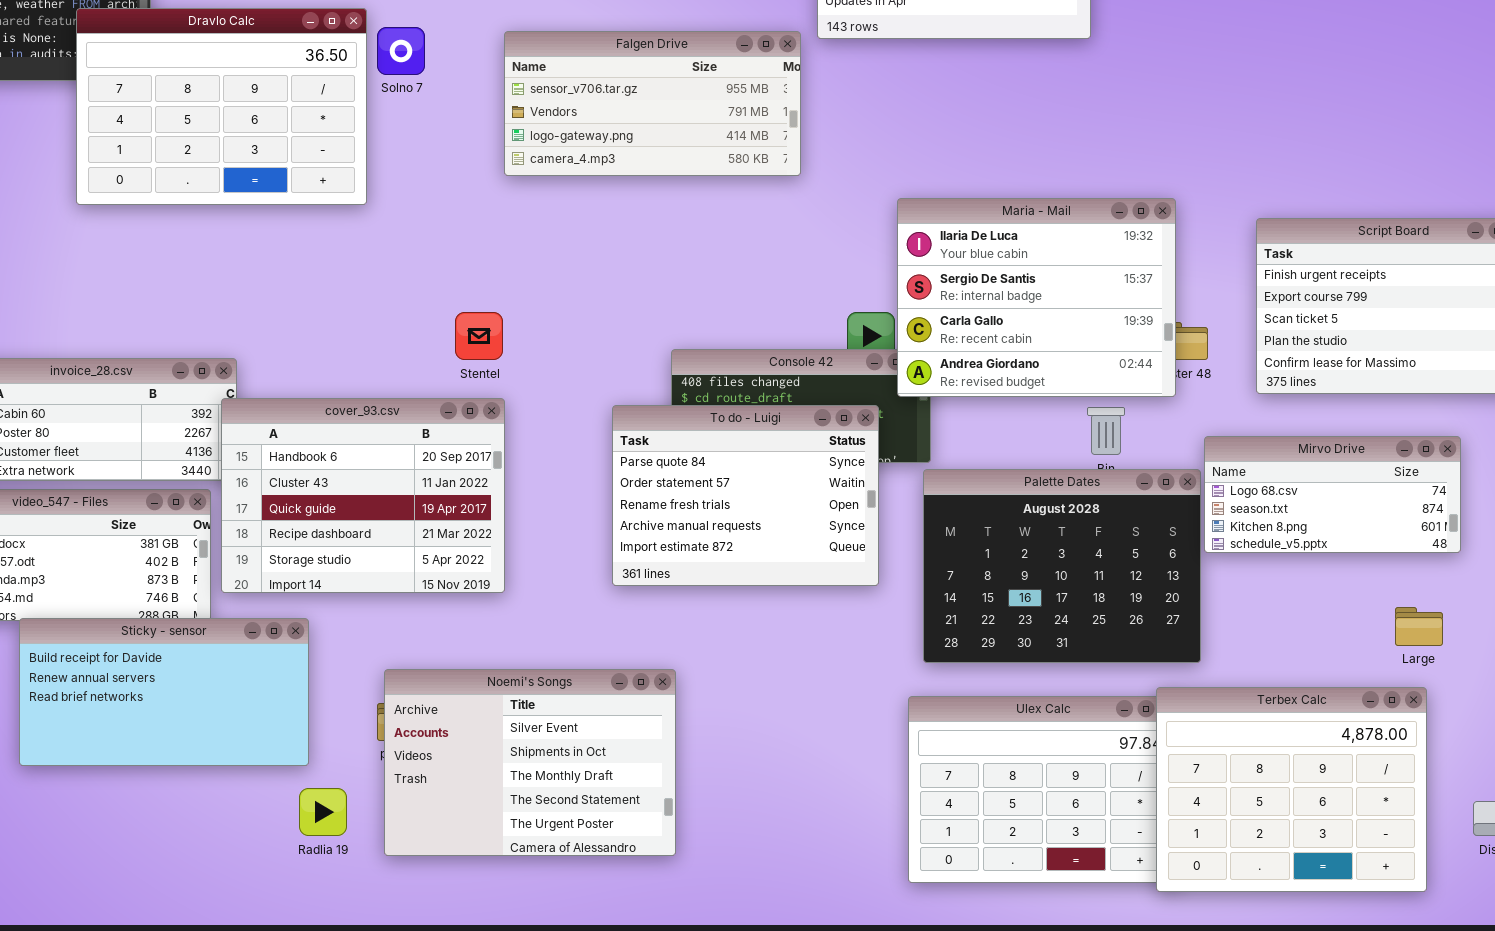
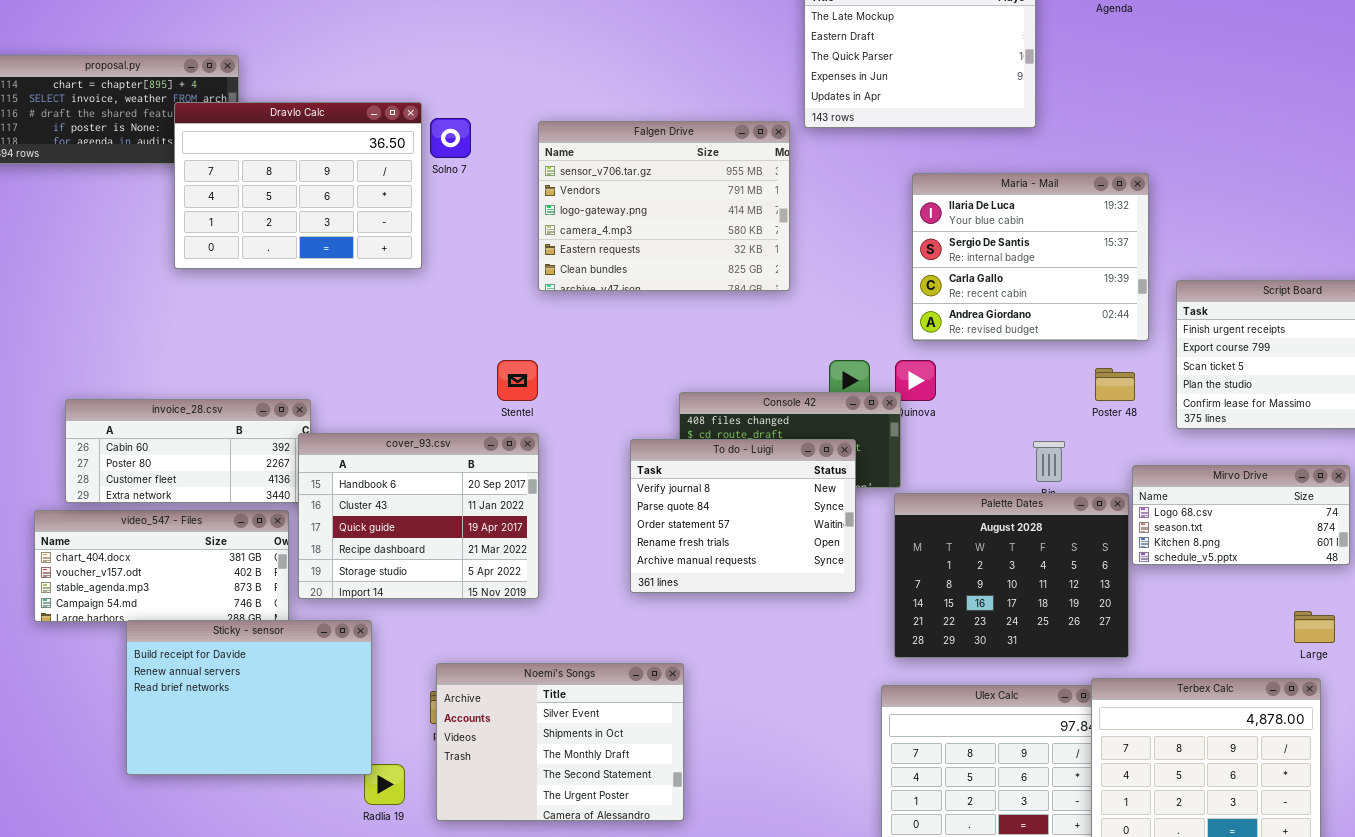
Falgen Drive: [504,31,801,176] -> [538,121,790,291], resized
Maria - Mail: [897,198,1176,397] -> [912,173,1149,341], moved
To do - Luigi: [612,405,879,586] -> [630,439,856,593], scrolled up 1 row
Sticky - sensor: [19,618,309,766] -> [126,620,372,775], resized

